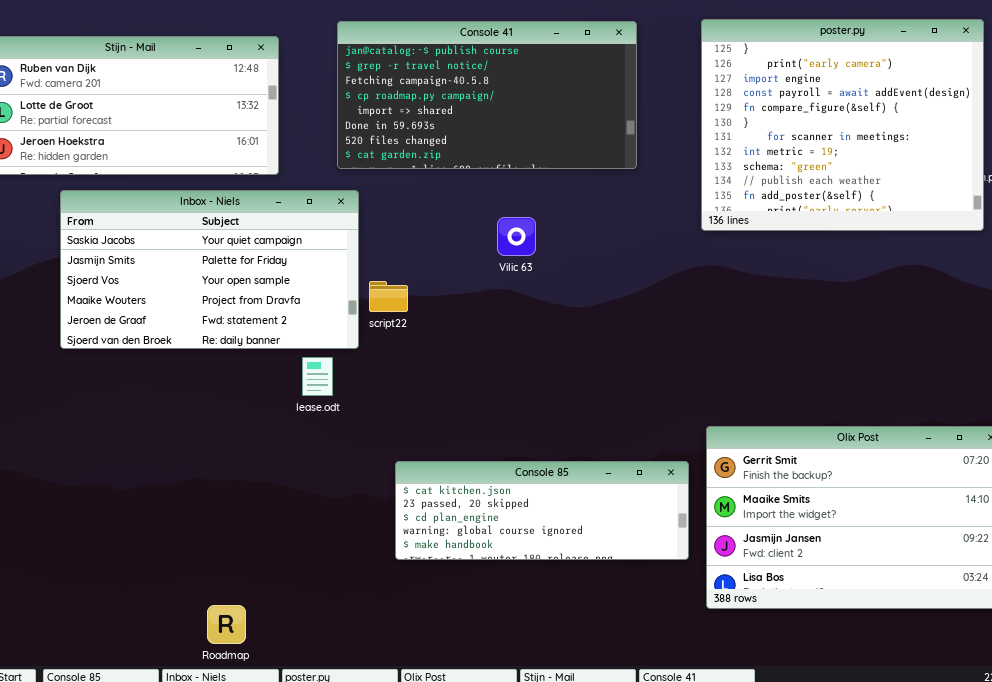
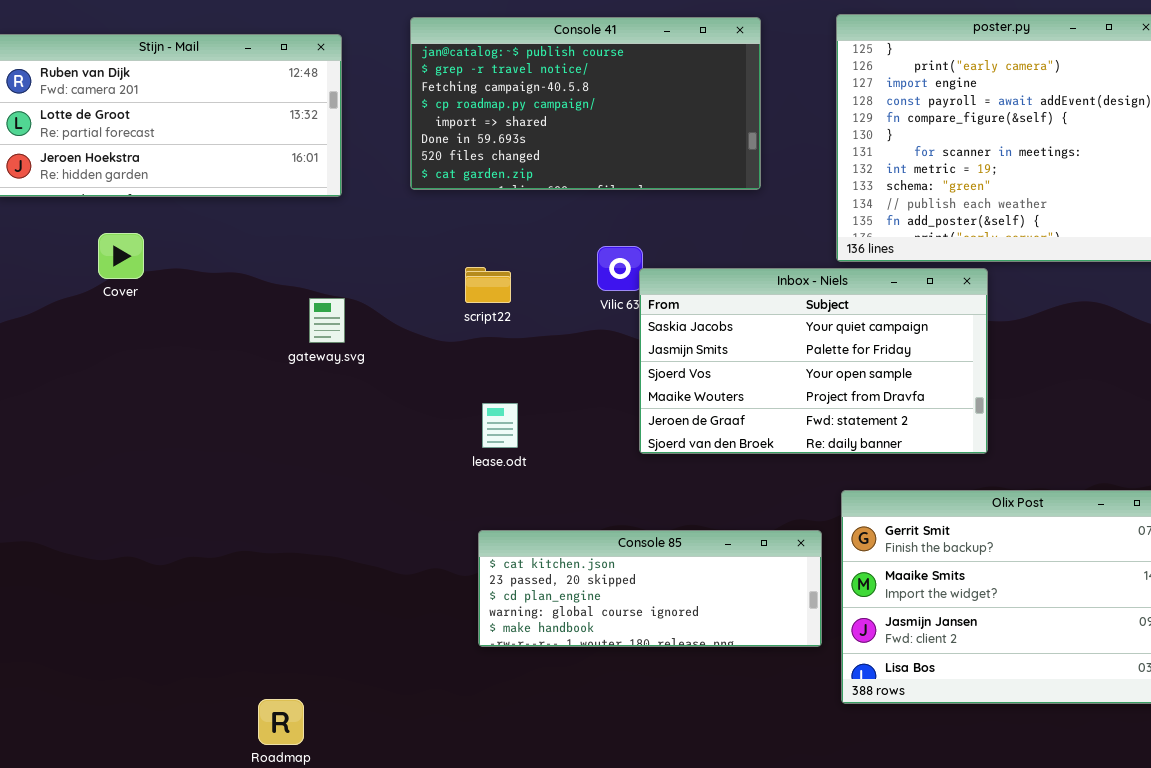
Inbox - Niels: [60,190,359,349] -> [639,268,988,454], moved
script22: [369,281,408,312] -> [465,267,511,303], moved
lease.odt: [302,357,333,396] -> [482,403,518,448], moved

